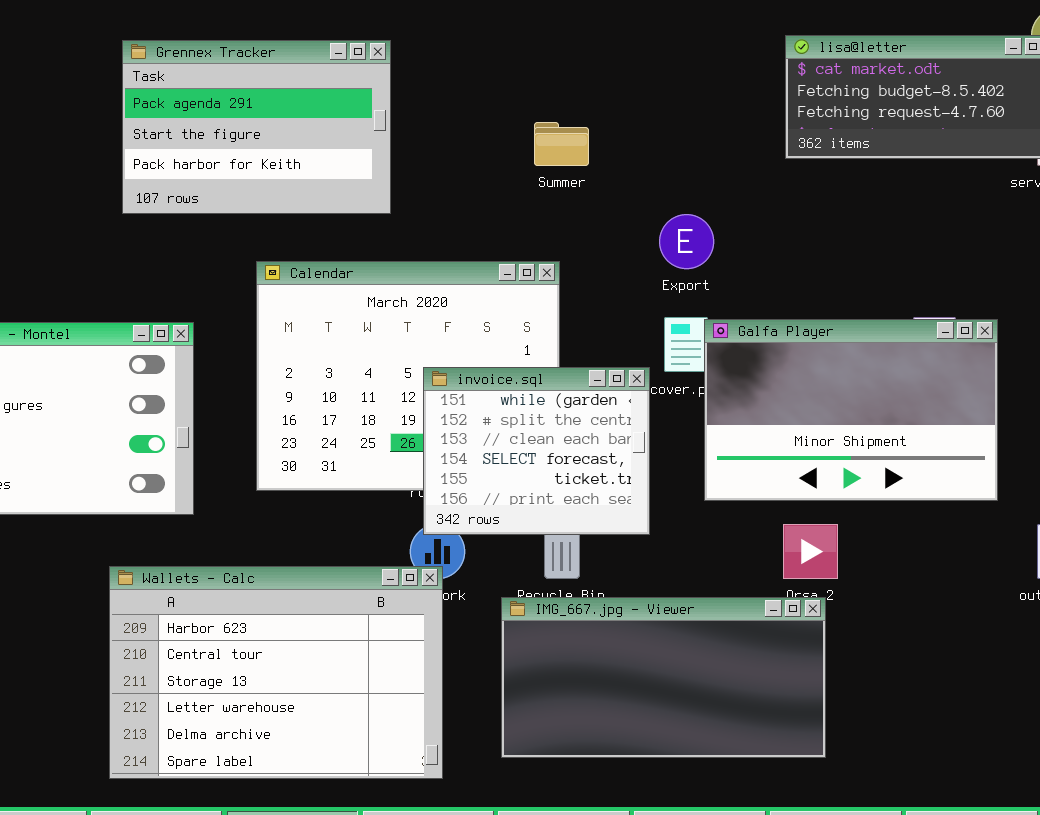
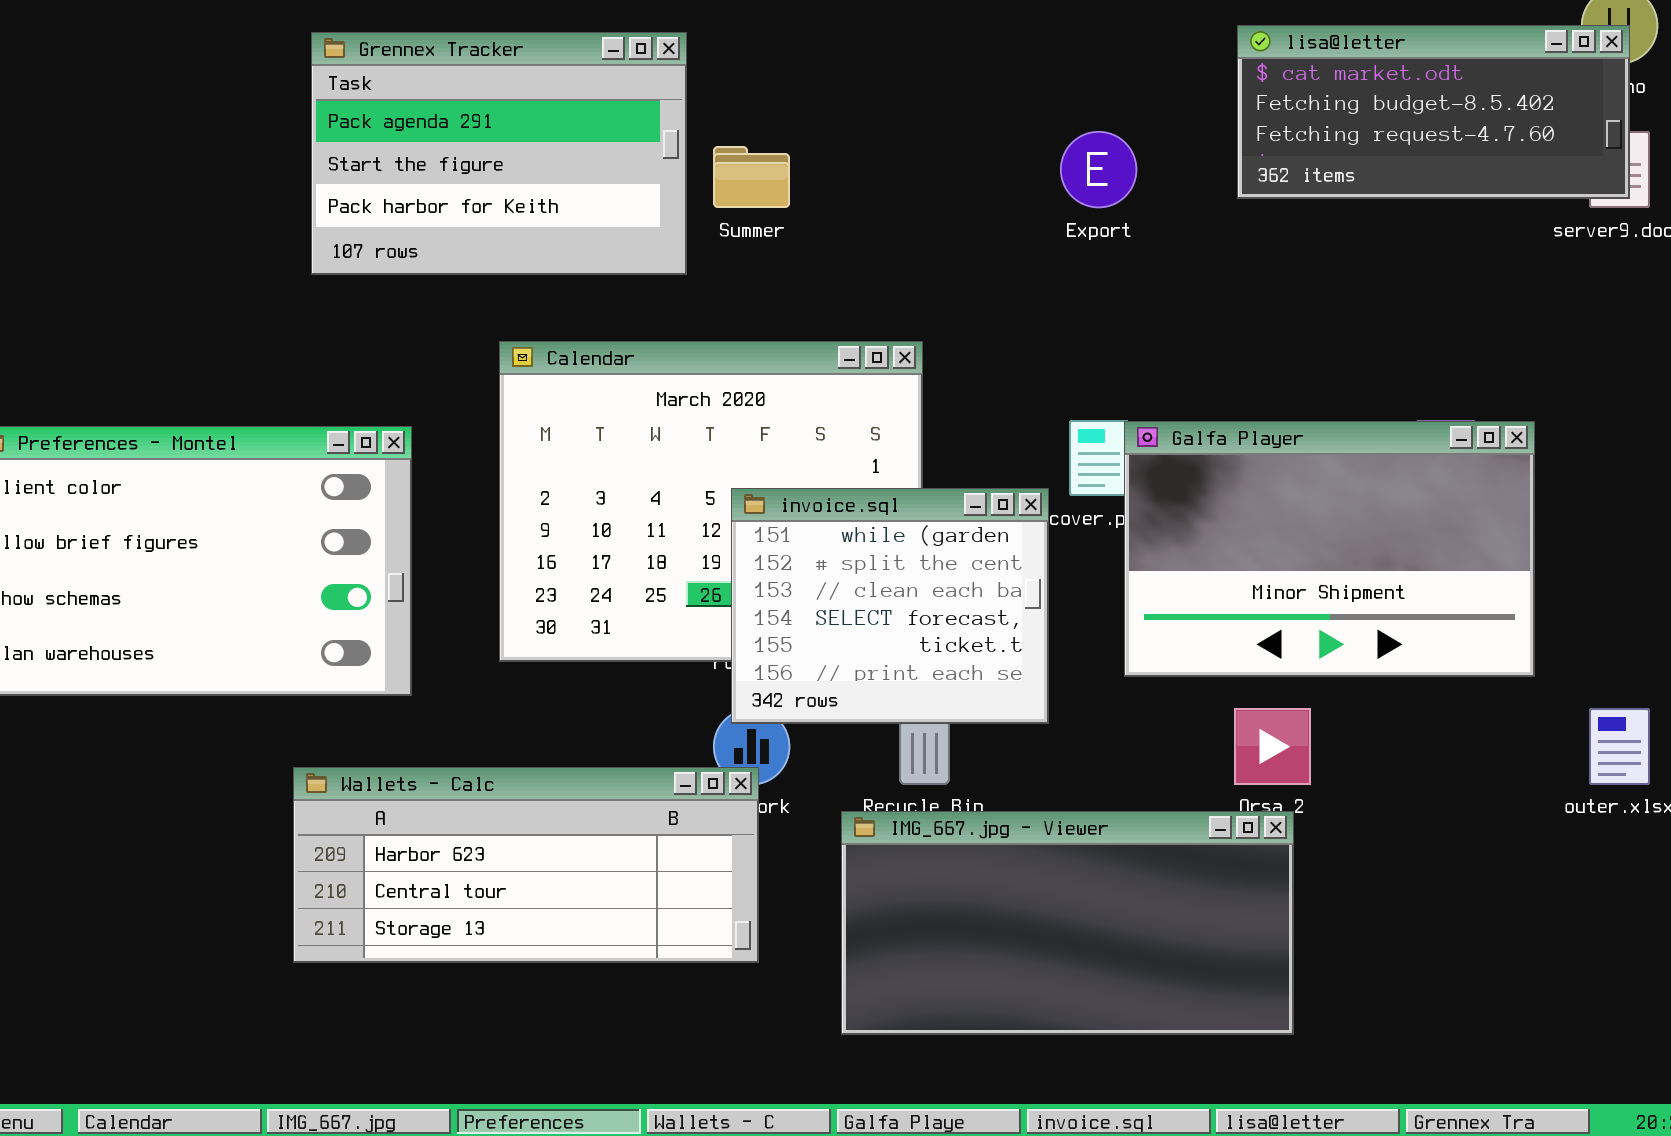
Summer: [534,122,589,166] -> [713,146,790,208], moved
Export: [659,214,714,269] -> [1060,131,1137,208], moved
Wallets - Calc: [109,566,443,779] -> [293,767,759,963], resized

